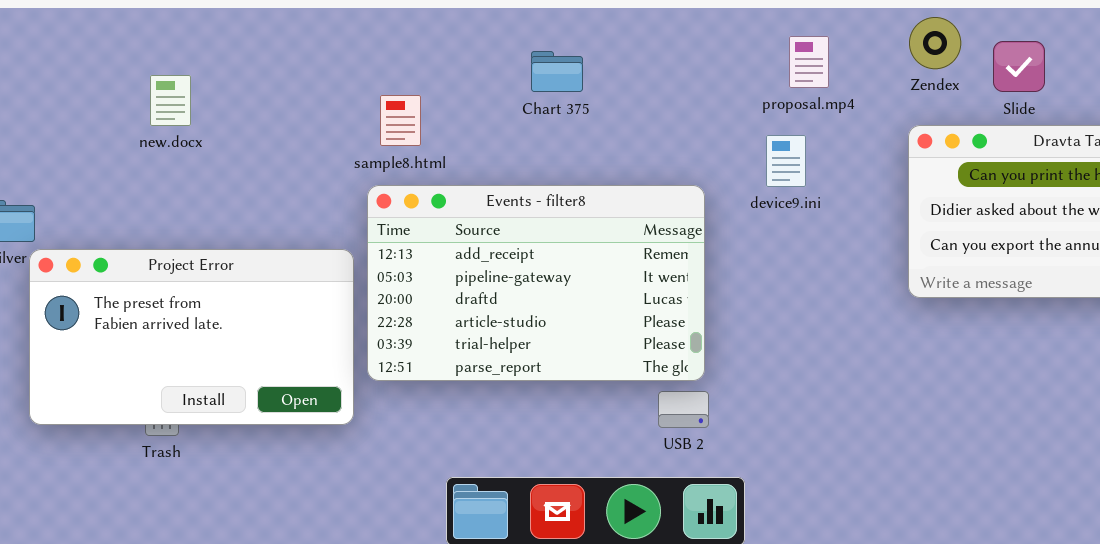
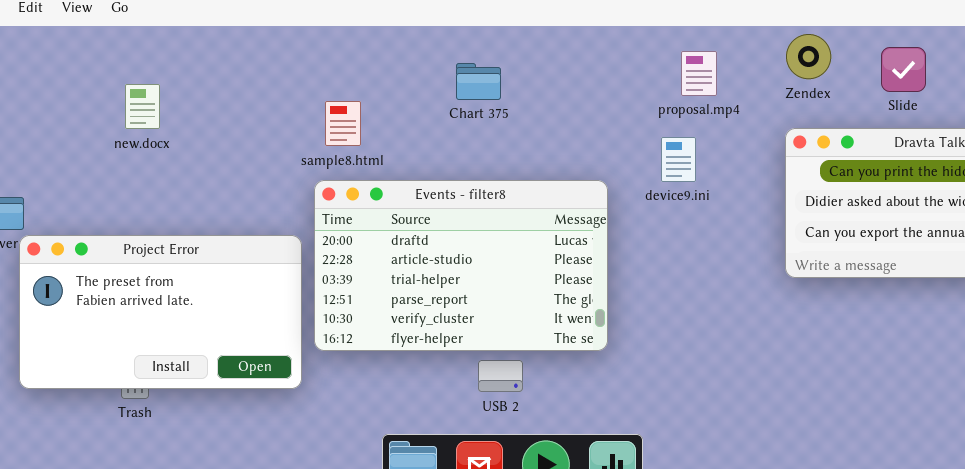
Slide: [993,41,1045,92] -> [881,47,926,92], moved
Events - filter8: [367,185,705,381] -> [314,180,608,351], scrolled down 2 rows
USB 2: [658,391,709,428] -> [478,360,523,392], moved

